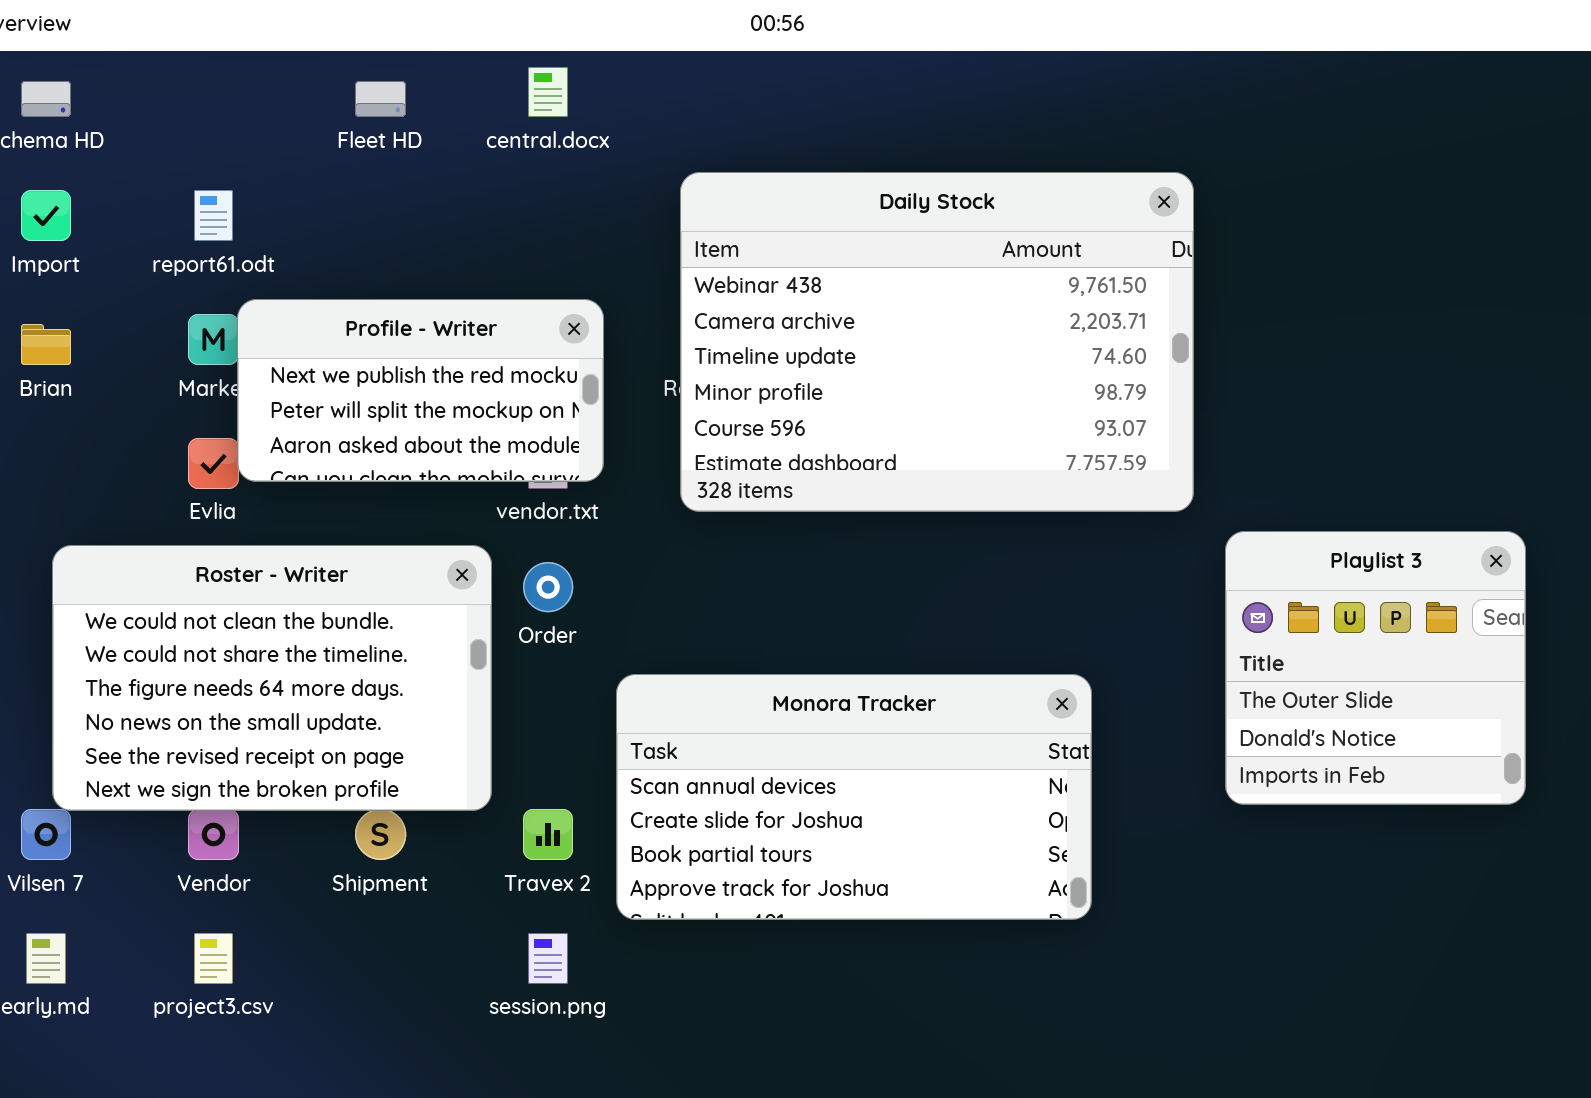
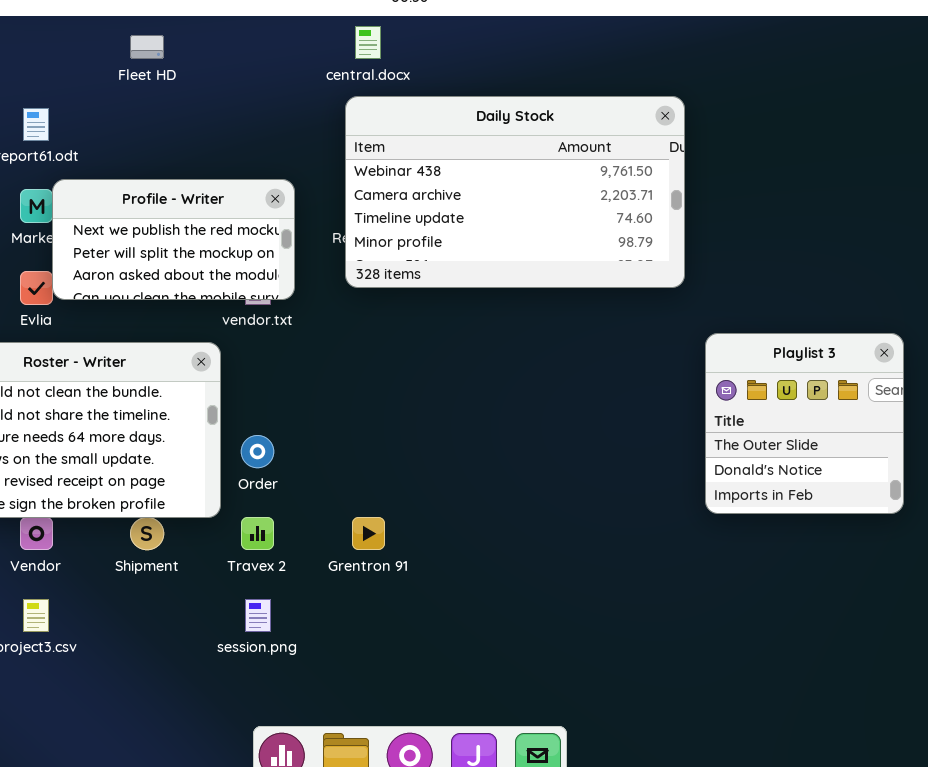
central.docx: [528,67,568,117] -> [355,26,381,59], moved
Daily Stock: [680,172,1194,512] -> [345,96,685,288], resized
Order: [523,562,573,612] -> [241,435,274,468], moved
Monora Tracker: [616,674,1092,920] -> none, closed

